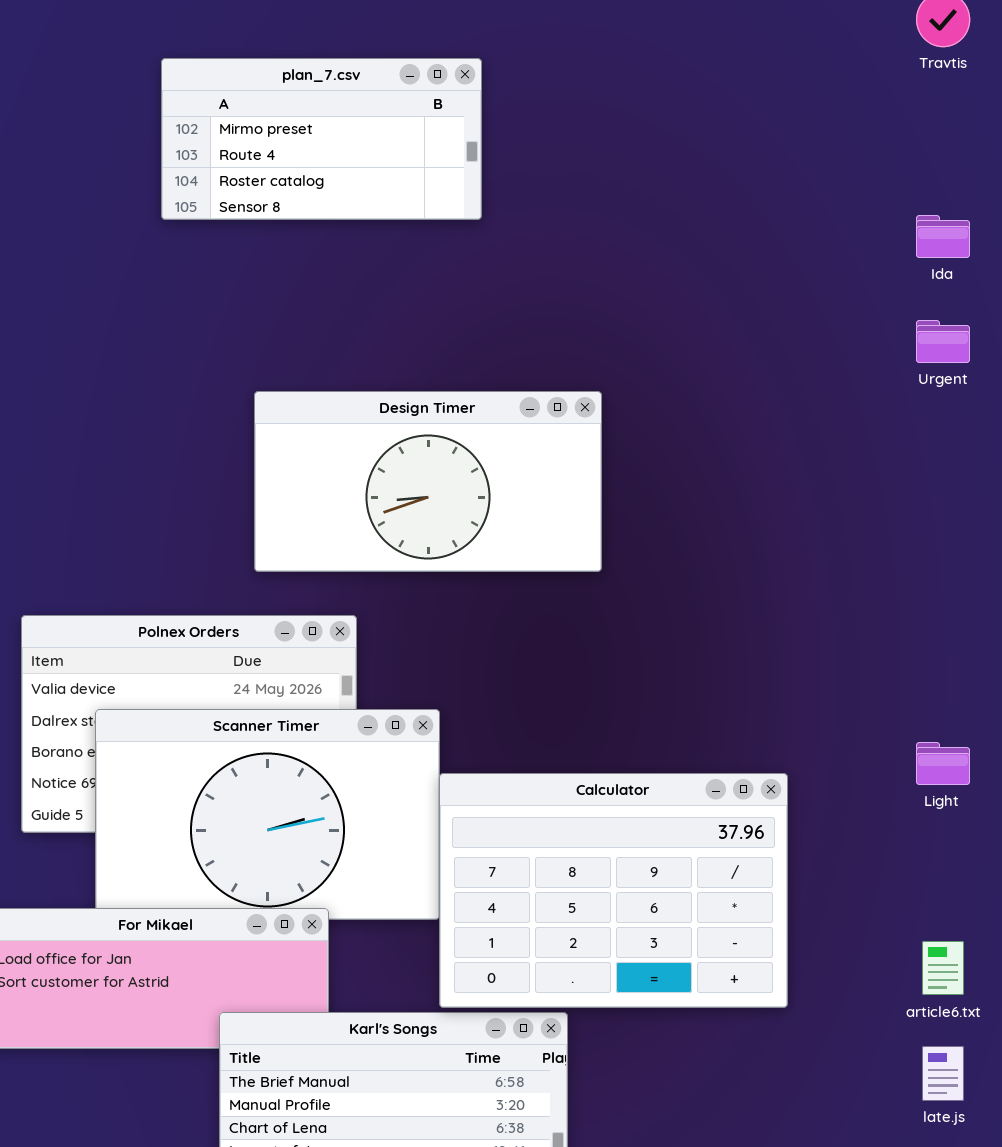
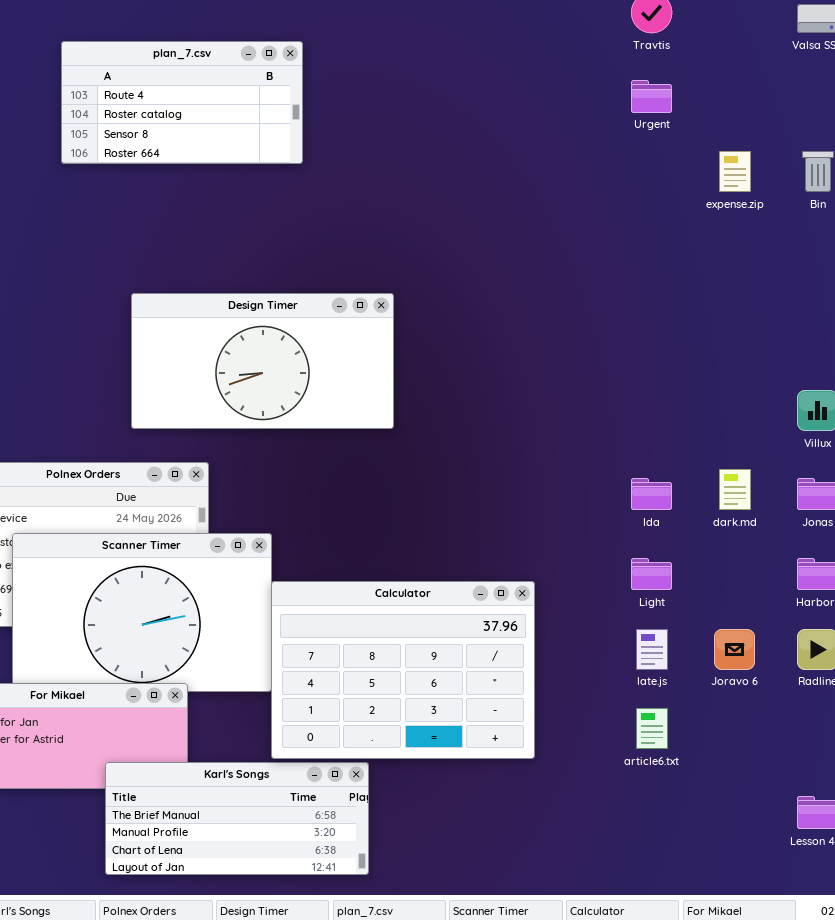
plan_7.csv: [161,58,482,220] -> [61,41,303,164], scrolled down 1 row
Ida: [916,215,970,258] -> [631,478,672,510], moved
Urgent: [916,320,970,363] -> [631,80,672,113], moved
late.js: [922,1046,964,1101] -> [636,629,668,670], moved

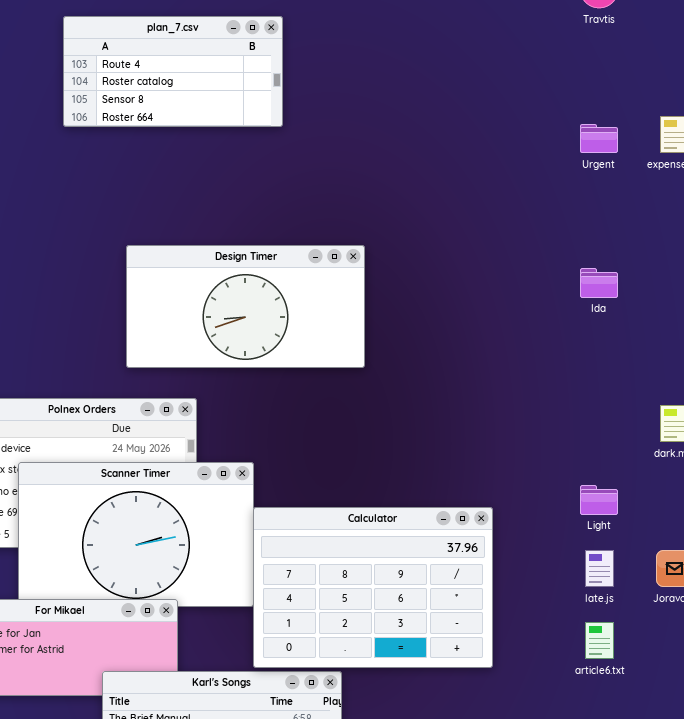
Urgent: [631,80,672,113] -> [580,124,618,153], moved
Ida: [631,478,672,510] -> [580,268,618,298], moved

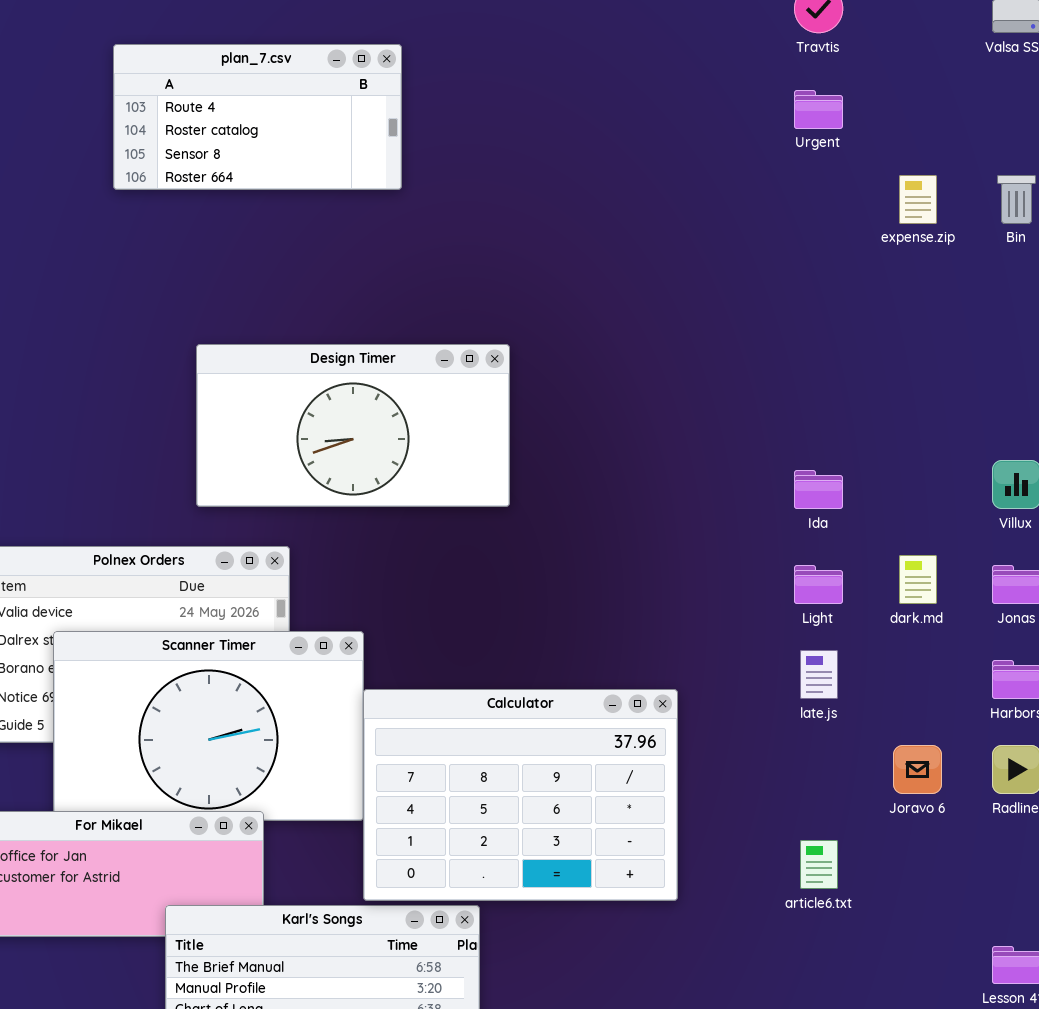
Urgent: [580,124,618,153] -> [794,90,843,129], moved
Ida: [580,268,618,298] -> [794,470,843,509], moved
Light: [580,485,618,515] -> [794,565,843,604], moved
late.js: [585,550,614,587] -> [800,650,838,699], moved

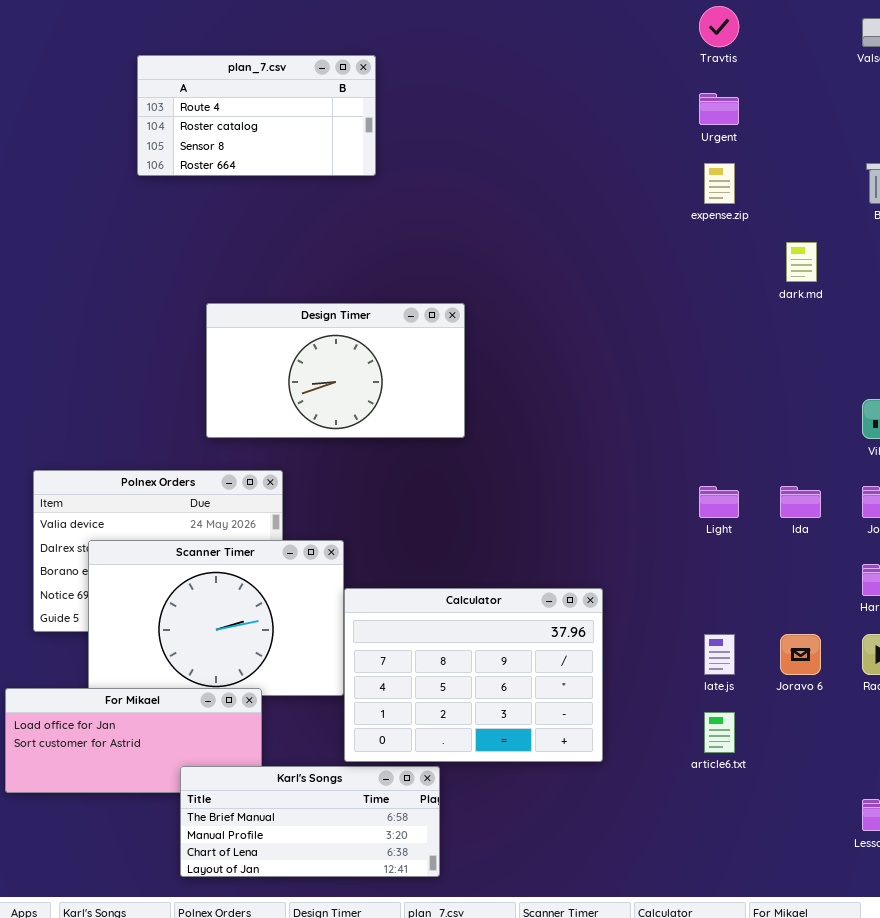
expense.zip: [899,175,937,224] -> [704,163,735,204], moved
Ida: [794,470,843,509] -> [780,486,821,518], moved
dark.md: [899,555,937,604] -> [786,242,817,282], moved
late.js: [800,650,838,699] -> [704,634,735,675], moved

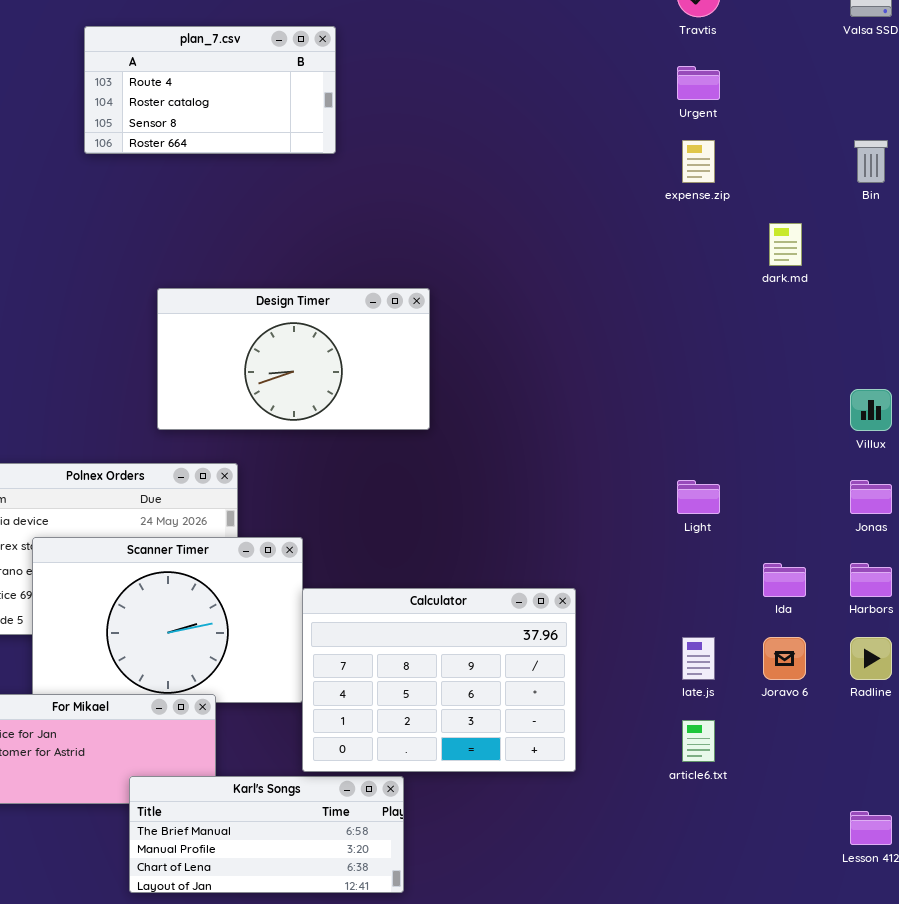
Ida: [780,486,821,518] -> [763,563,806,597], moved

